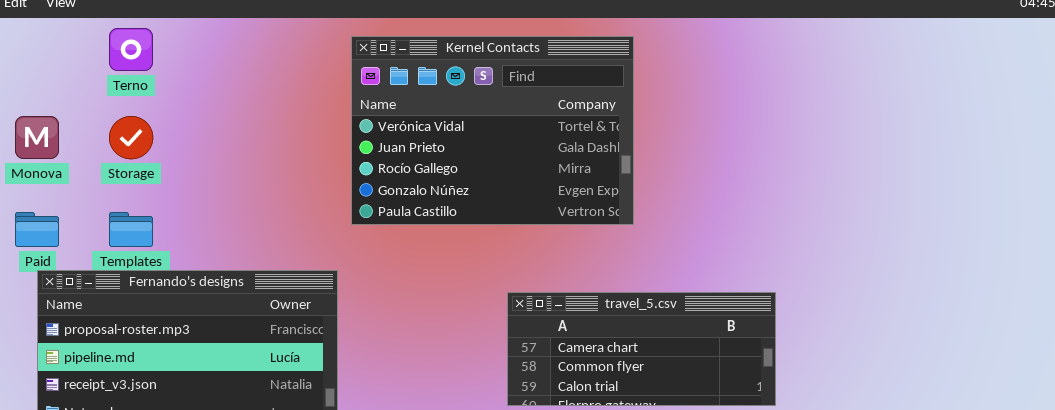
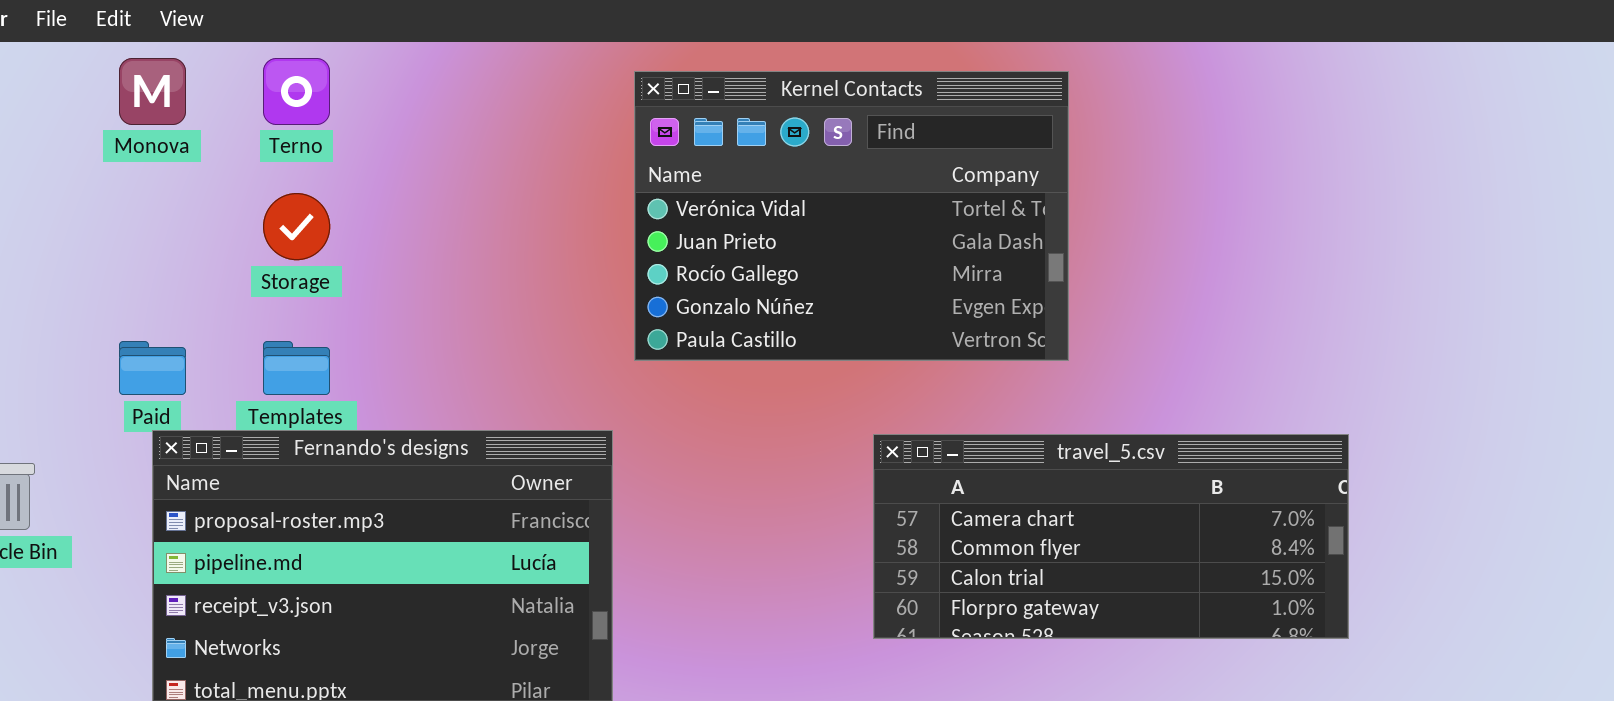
Monova: [15,116,59,159] -> [119,58,186,125], moved
travel_5.csv: [507,292,776,406] -> [873,434,1349,639], resized

